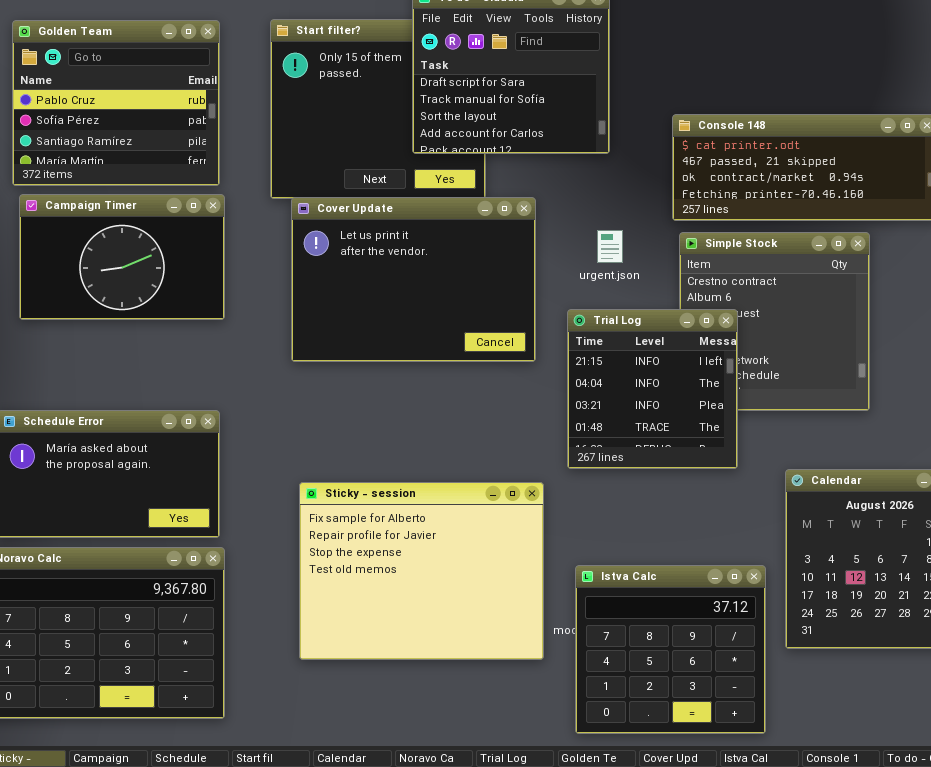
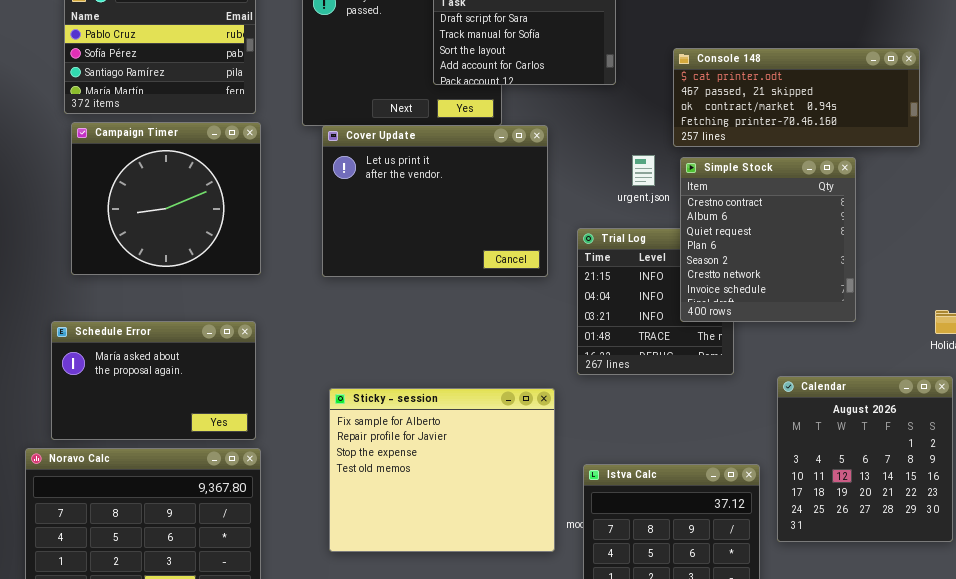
Campaign Timer: [19,194,225,320] -> [71,122,261,275], resized
urgent.json: [597,230,623,263] -> [632,155,655,186], moved
Simple Stock: [679,232,870,411] -> [680,157,856,322], raised

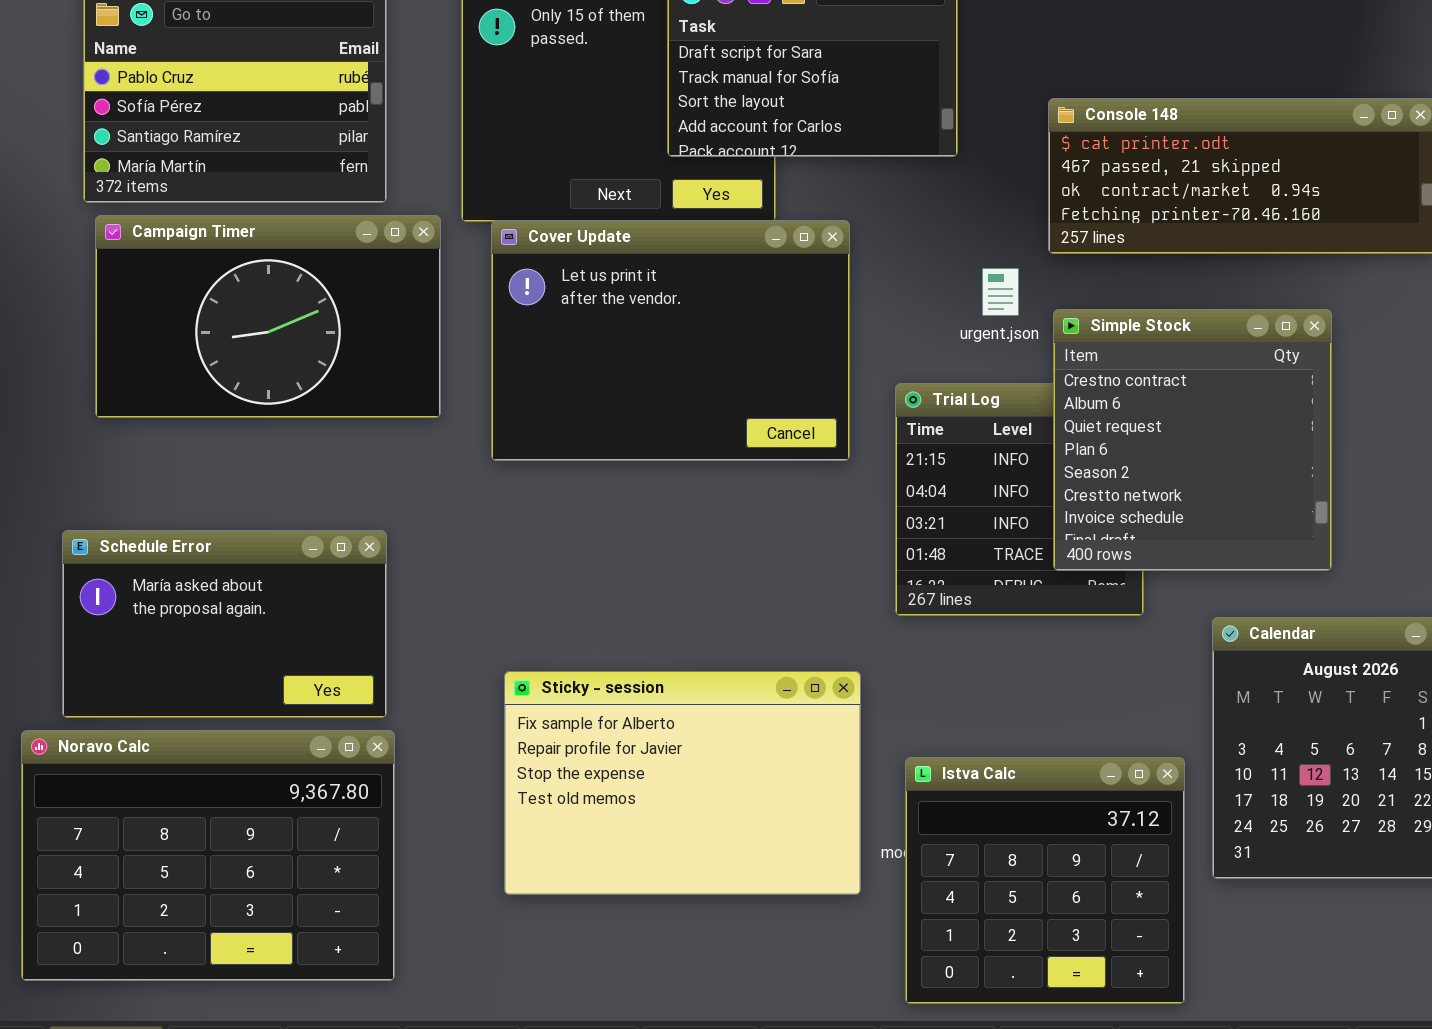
Campaign Timer: [71,122,261,275] -> [95,215,441,418], resized
Simple Stock: [680,157,856,322] -> [1053,309,1332,571], moved
Sticky - session: [329,388,555,552] -> [504,671,861,895], resized

